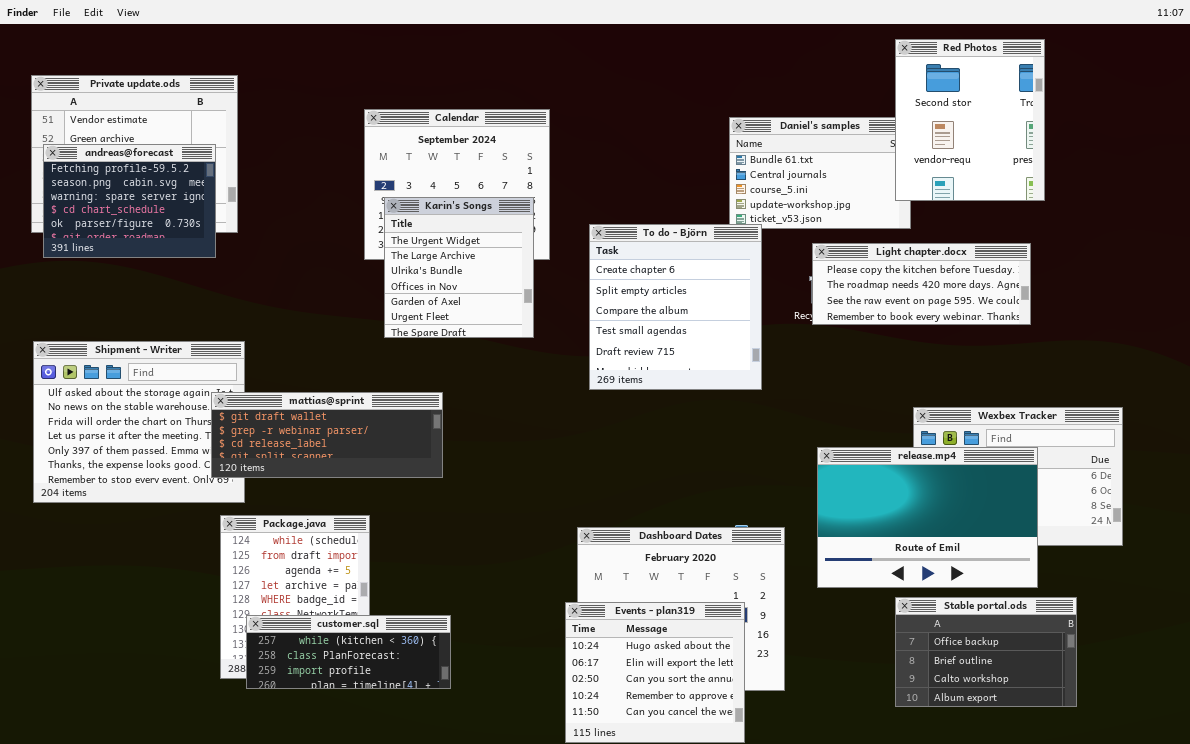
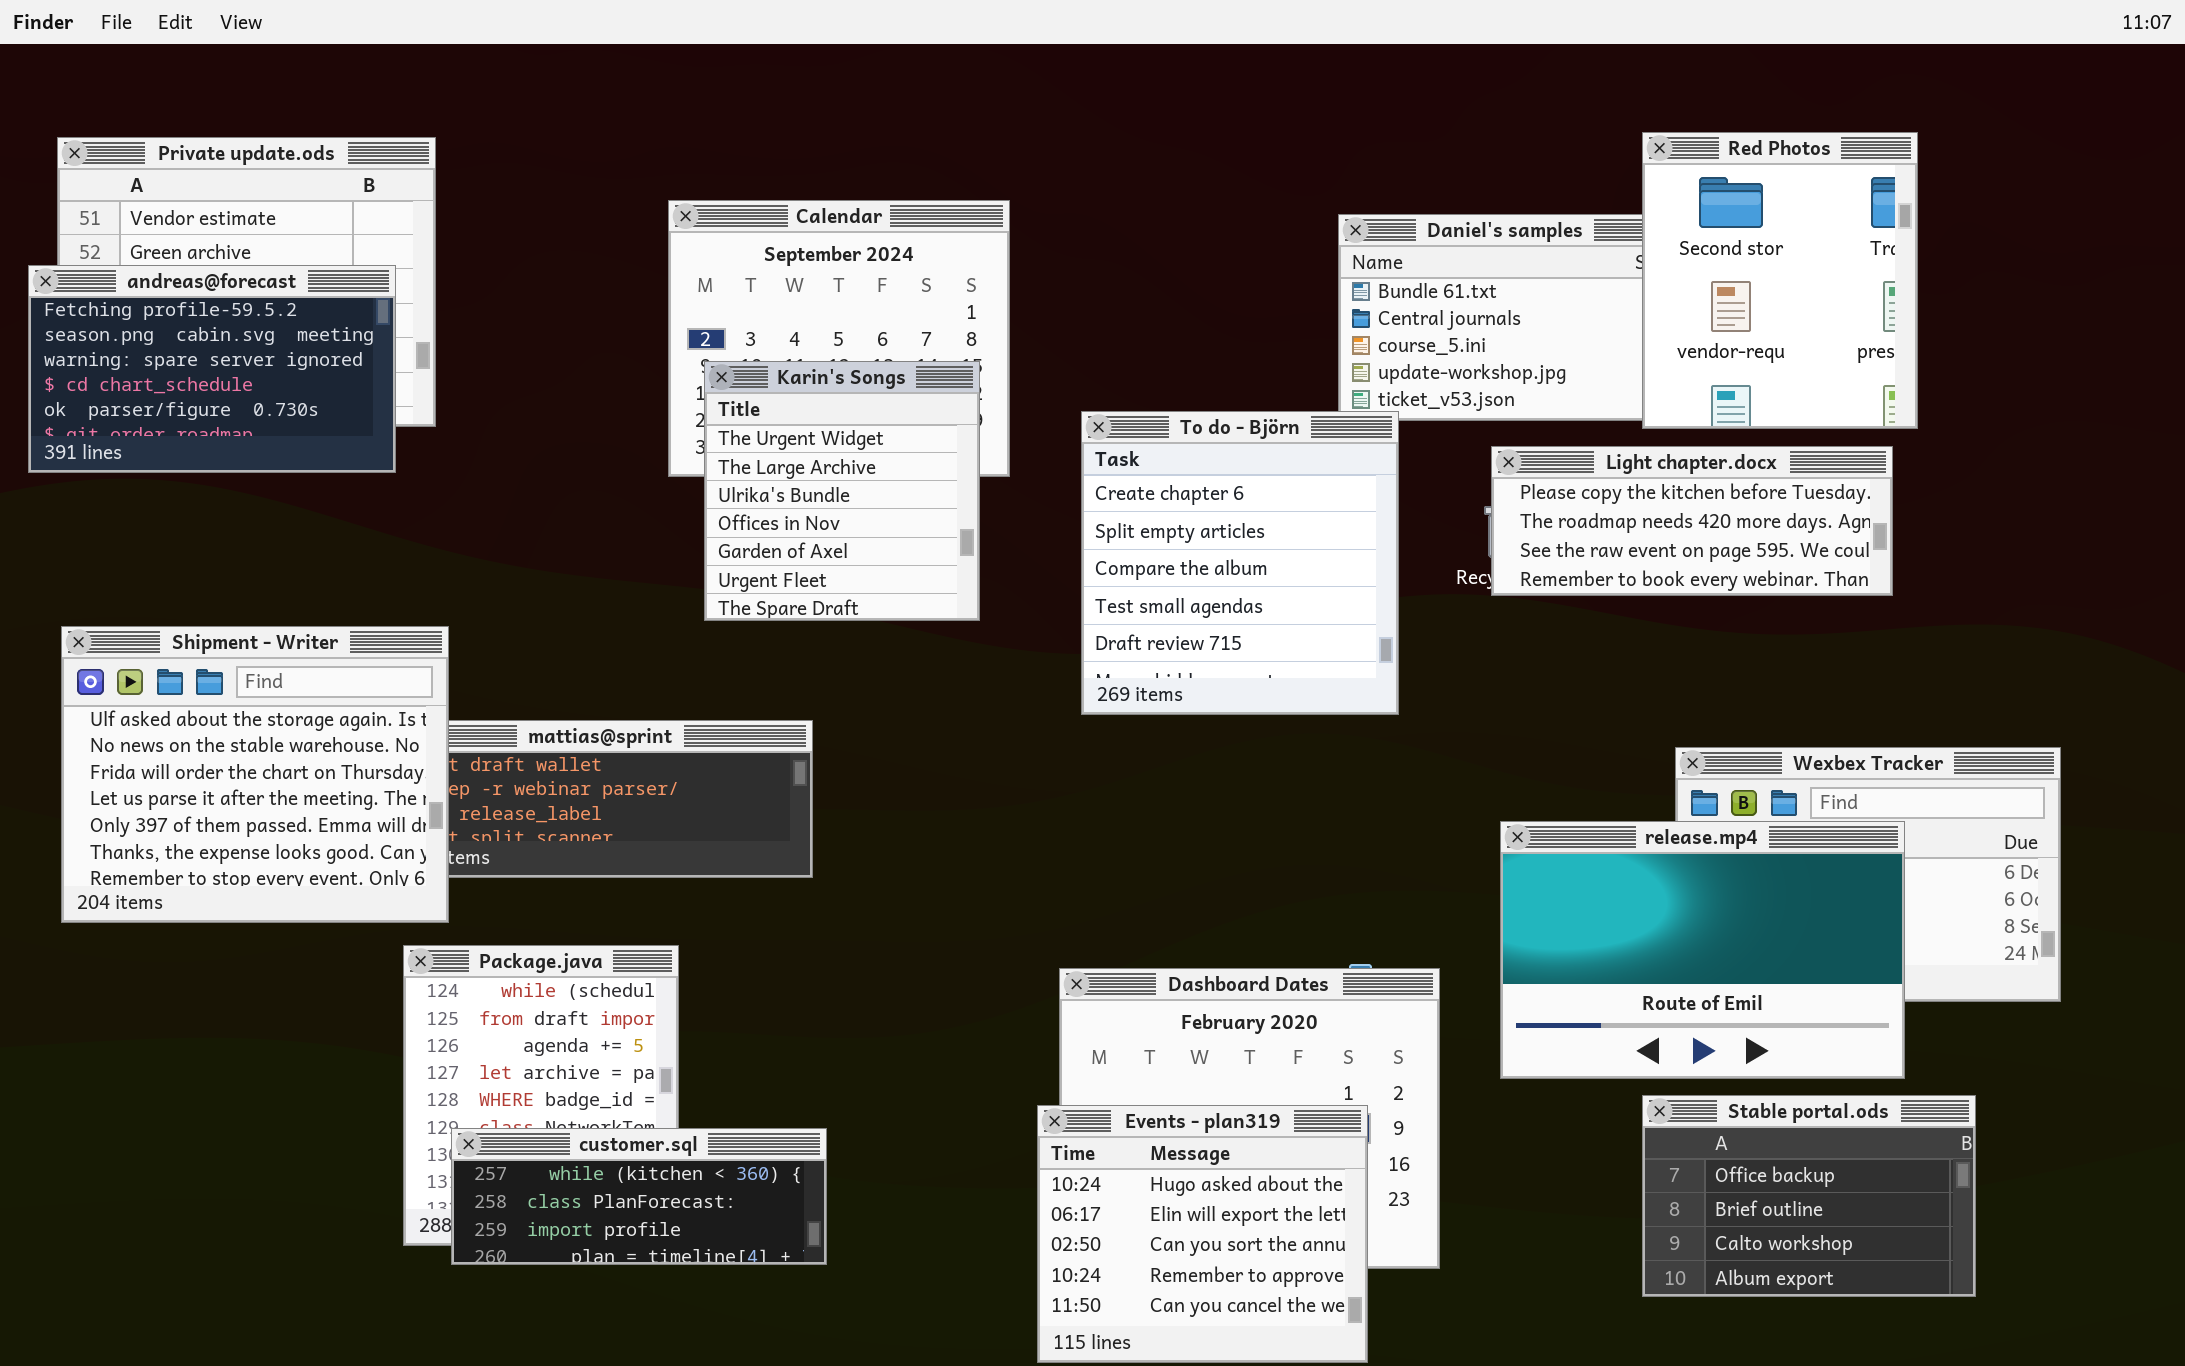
Red Photos: [895,39,1045,201] -> [1642,132,1918,429], moved
andreas@forecast: [43,144,216,258] -> [28,265,396,473], resized
Shipment - Writer: [33,341,245,503] -> [61,626,449,923], raised

